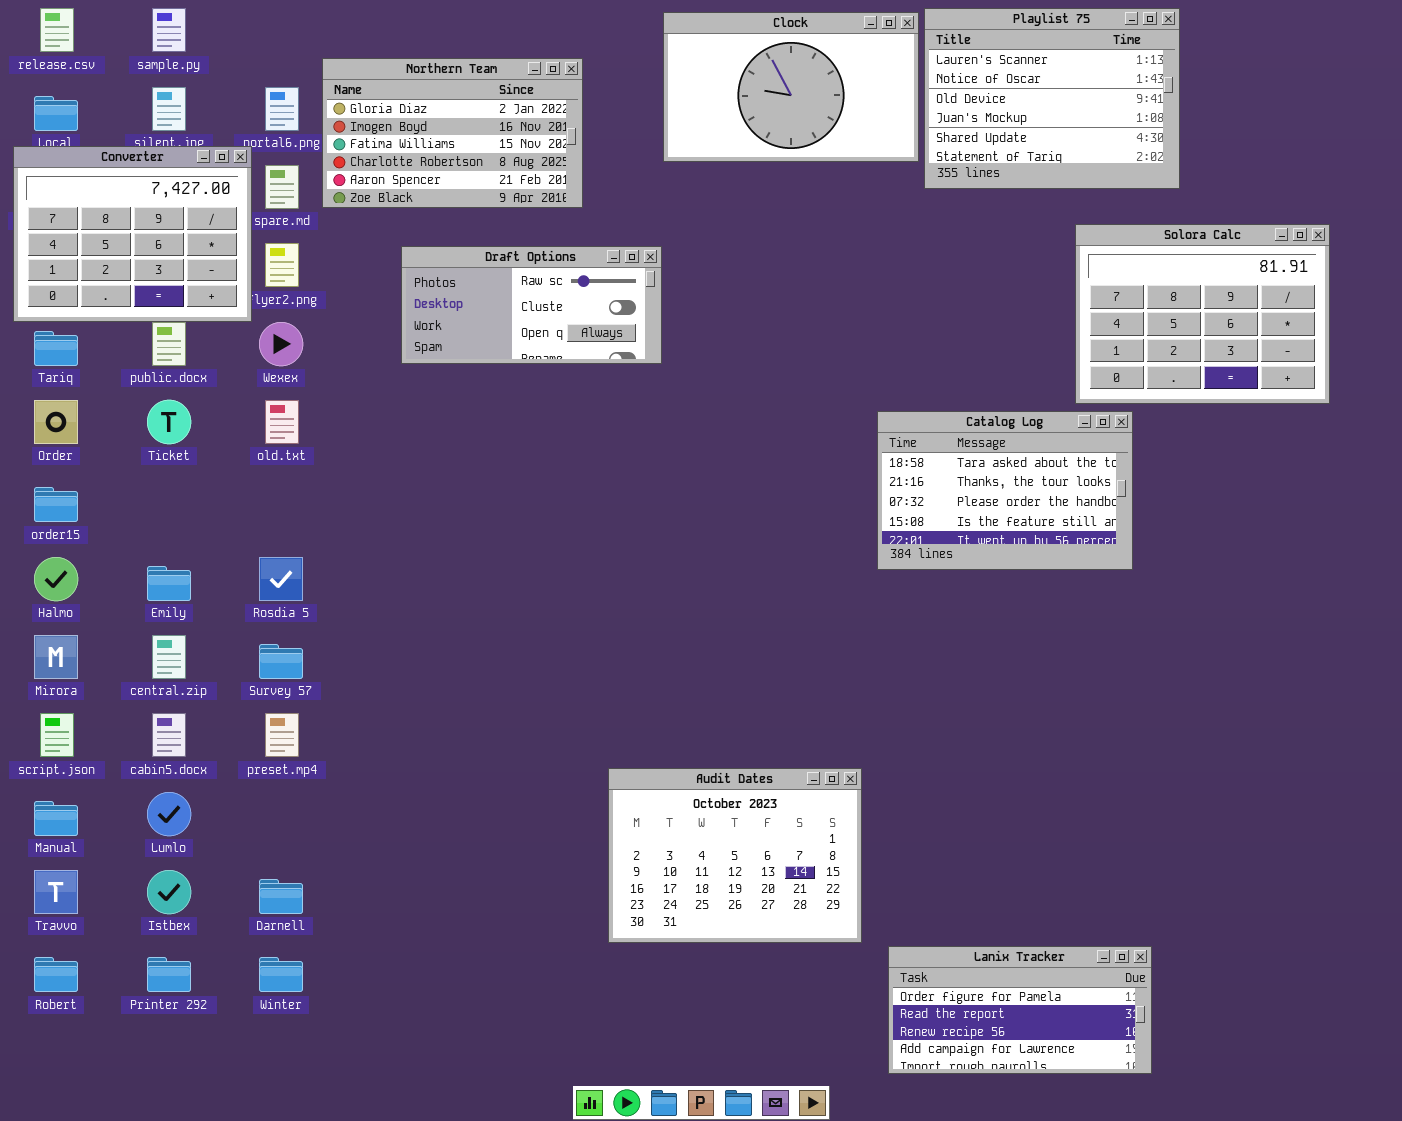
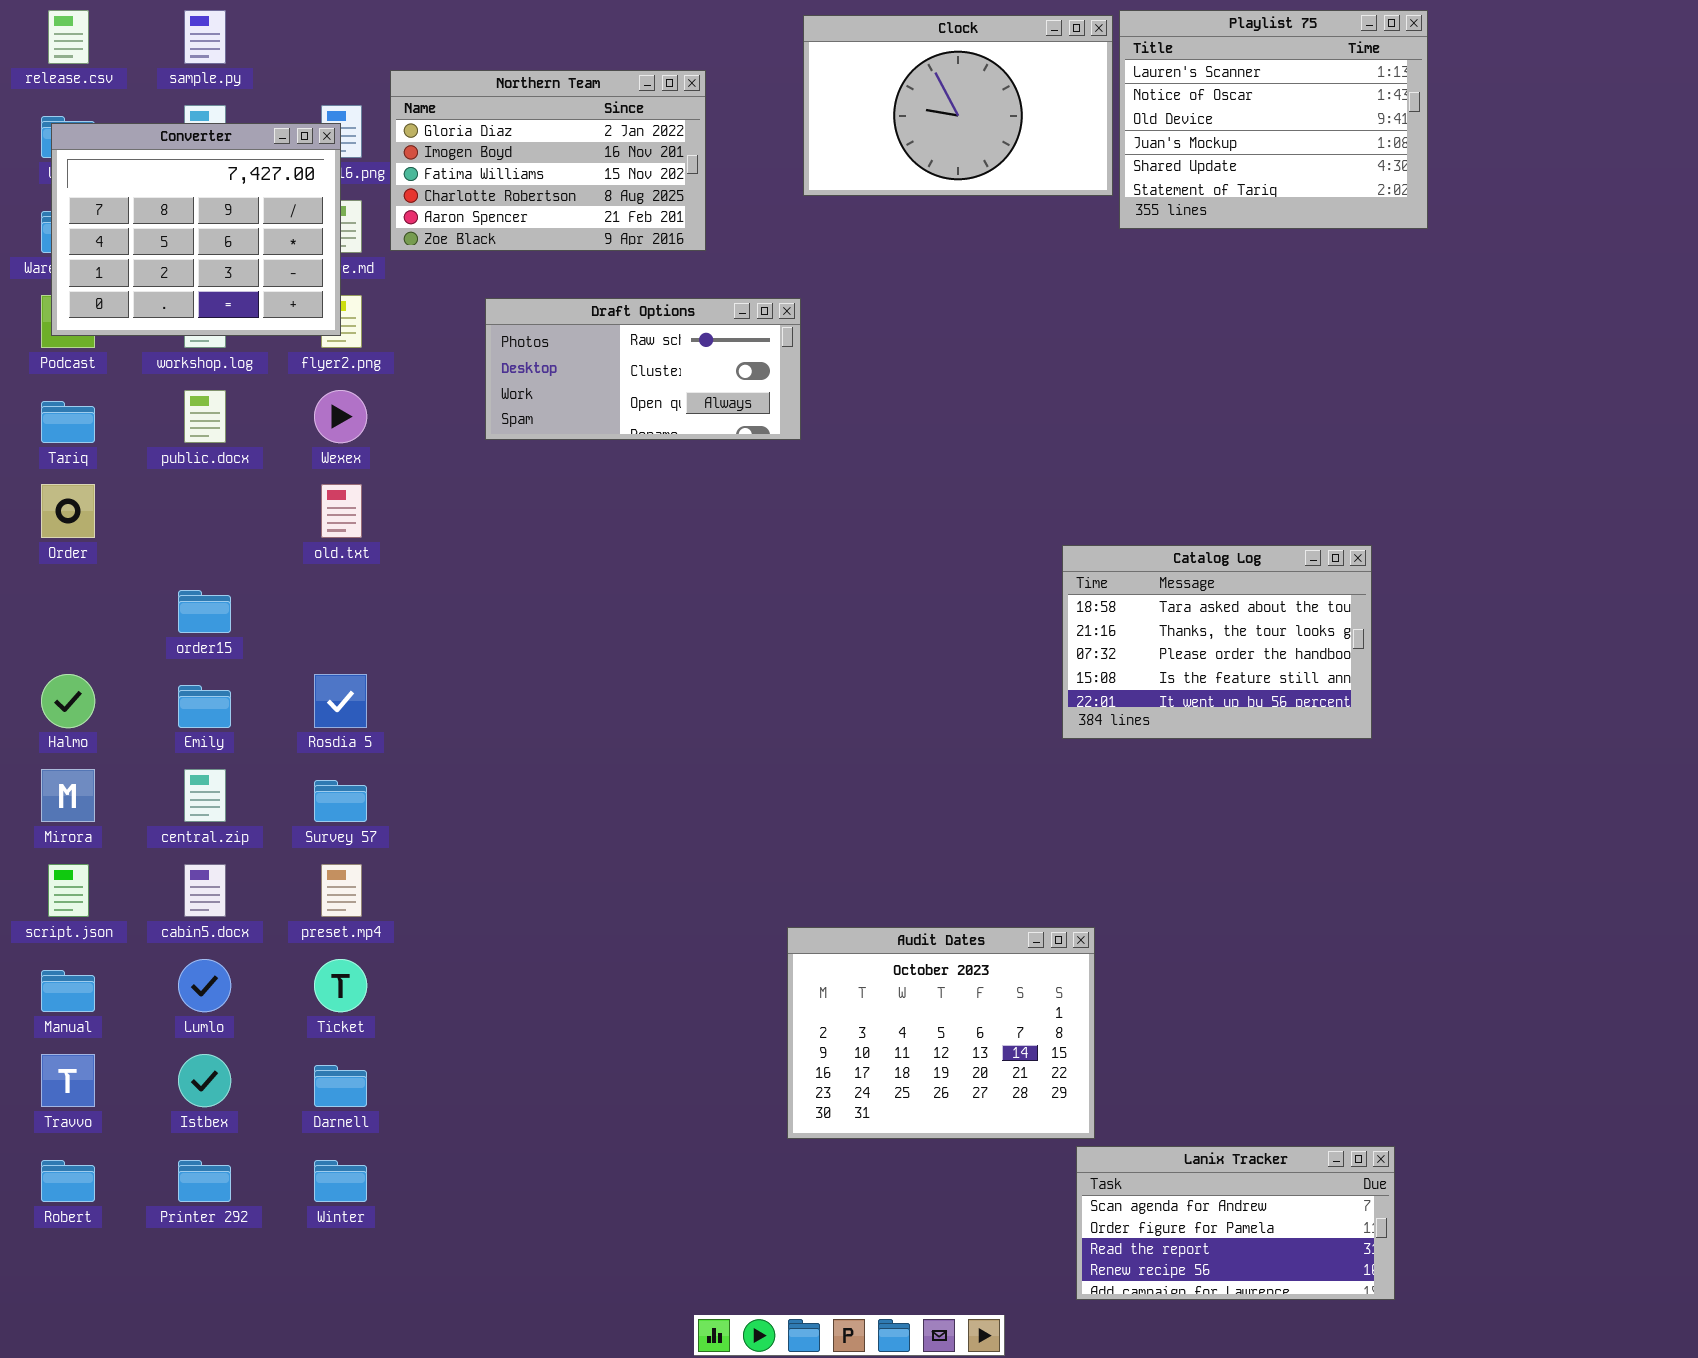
Converter: [13,146,252,322] -> [51,123,341,336], moved
Solora Calc: [1075,224,1330,404] -> none, closed
Ticket: [147,400,191,444] -> [314,959,367,1012], moved
Catalog Log: [877,411,1133,570] -> [1062,545,1372,739], moved
order15: [34,487,78,522] -> [178,590,231,633], moved
Audit Dates: [608,768,862,943] -> [787,927,1095,1139], moved
Lanix Tracker: [888,946,1152,1074] -> [1076,1146,1395,1300], scrolled up 1 row

